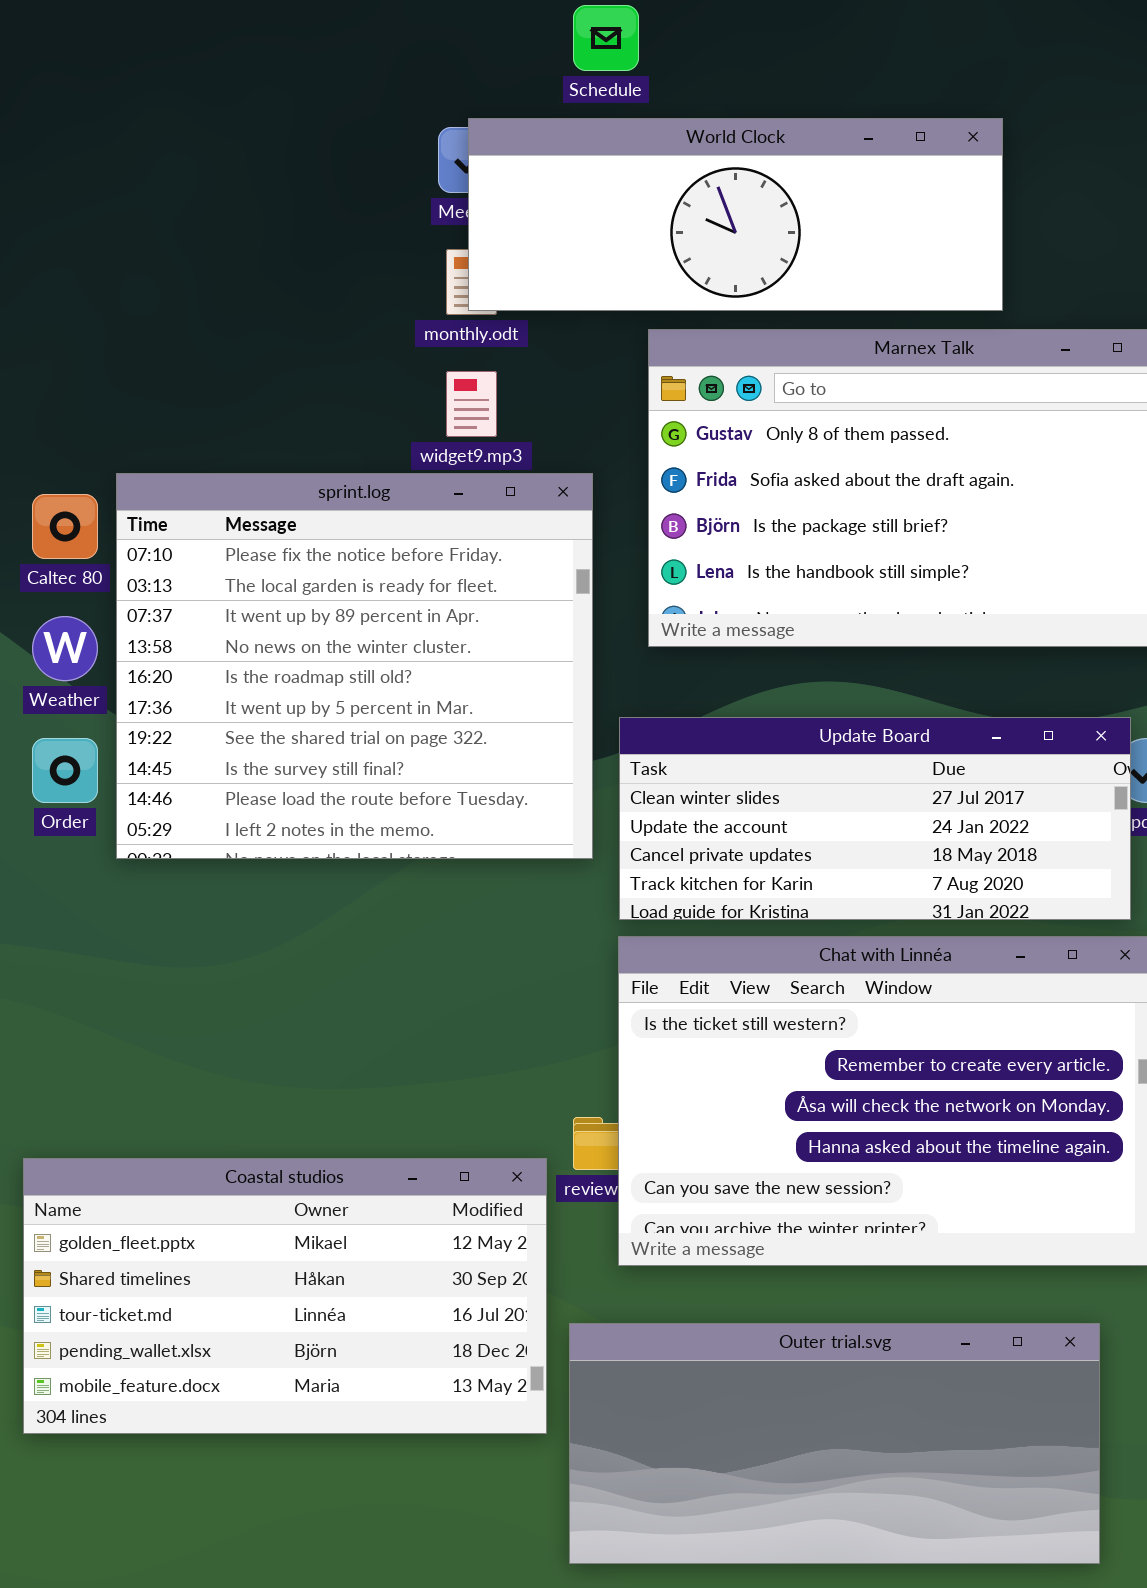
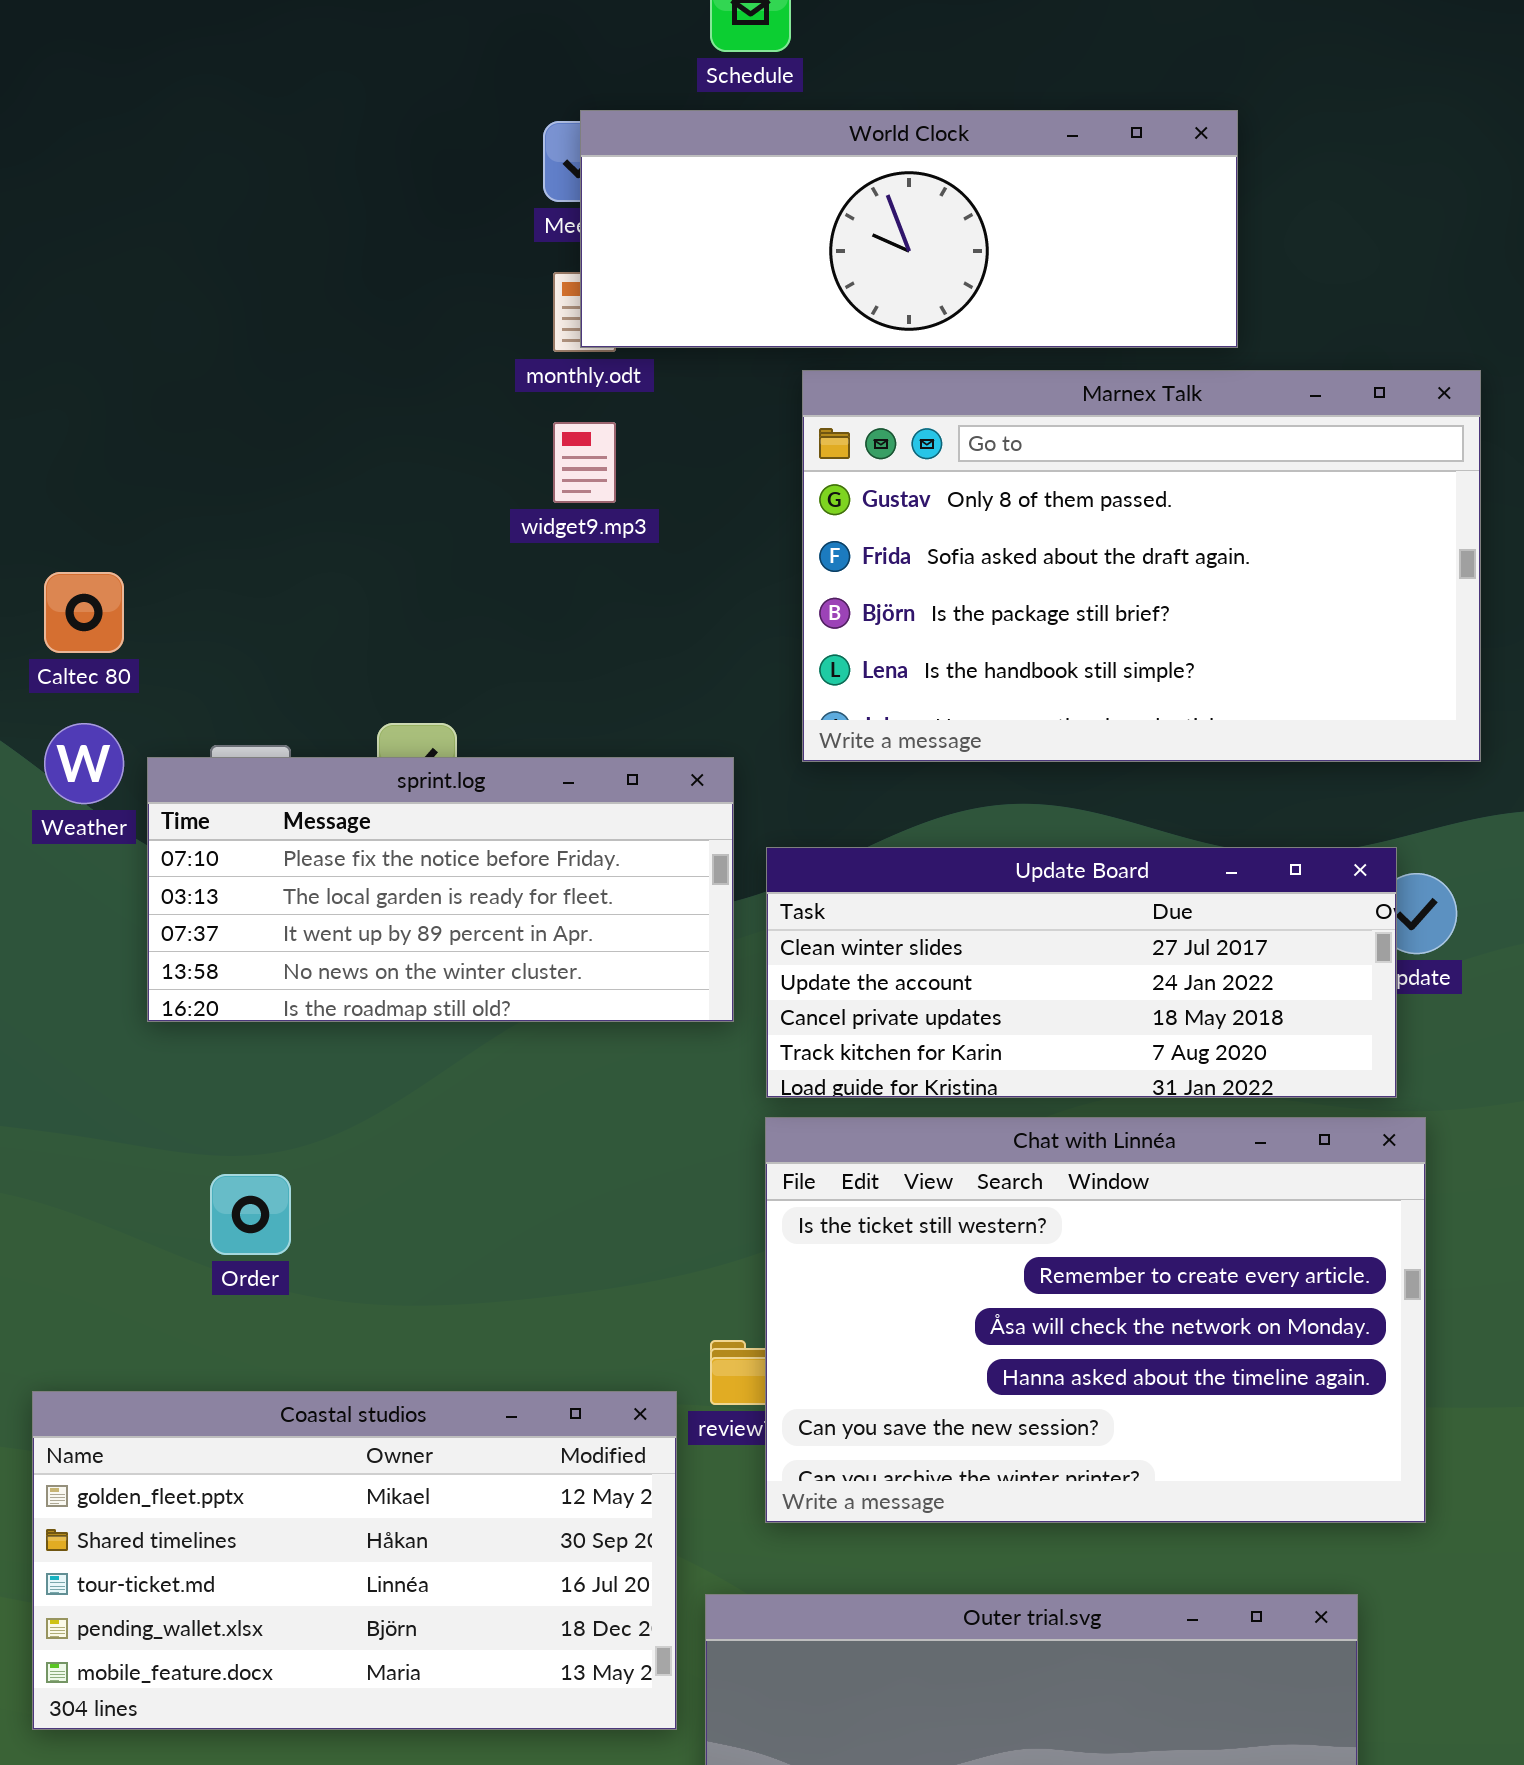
sprint.log: [116,473,593,859] -> [147,757,734,1022], resized
Order: [32,738,98,803] -> [210,1174,291,1255], moved

